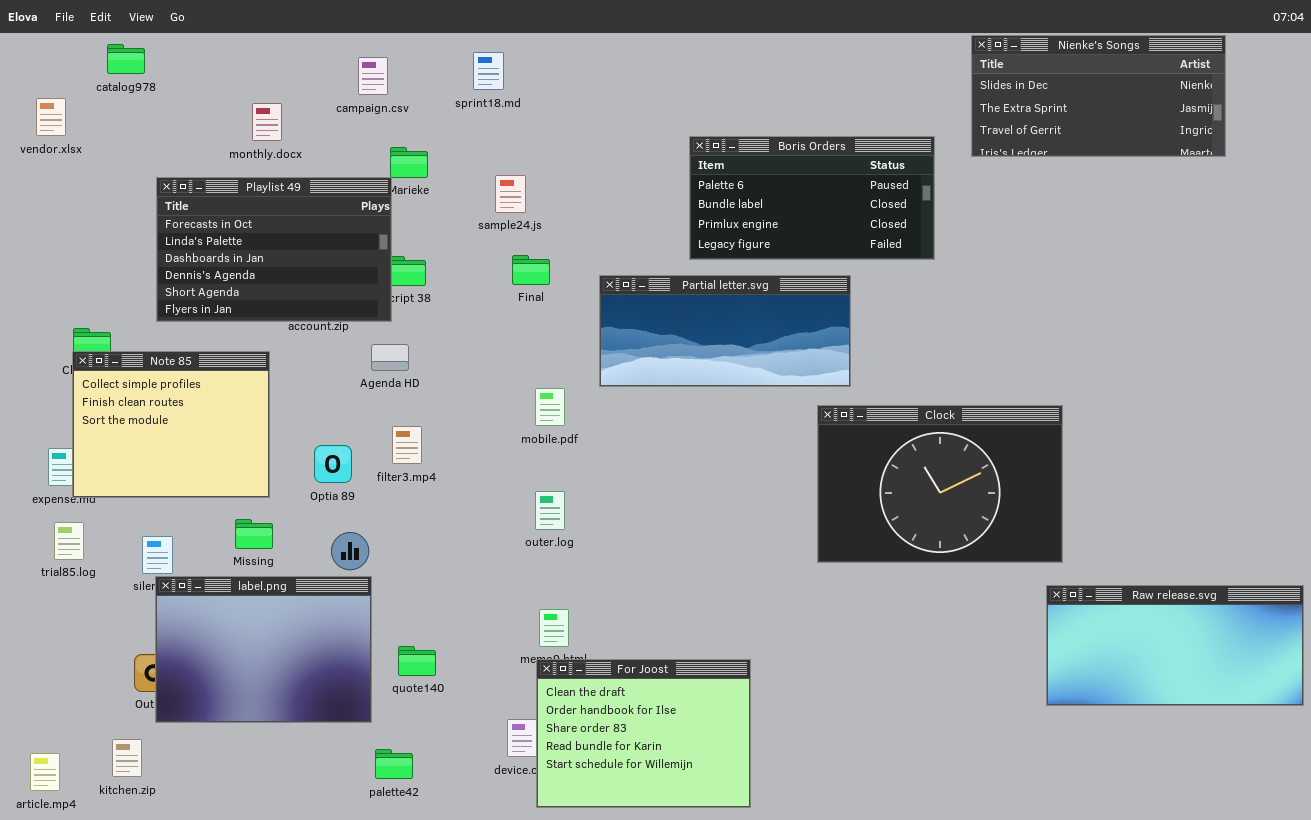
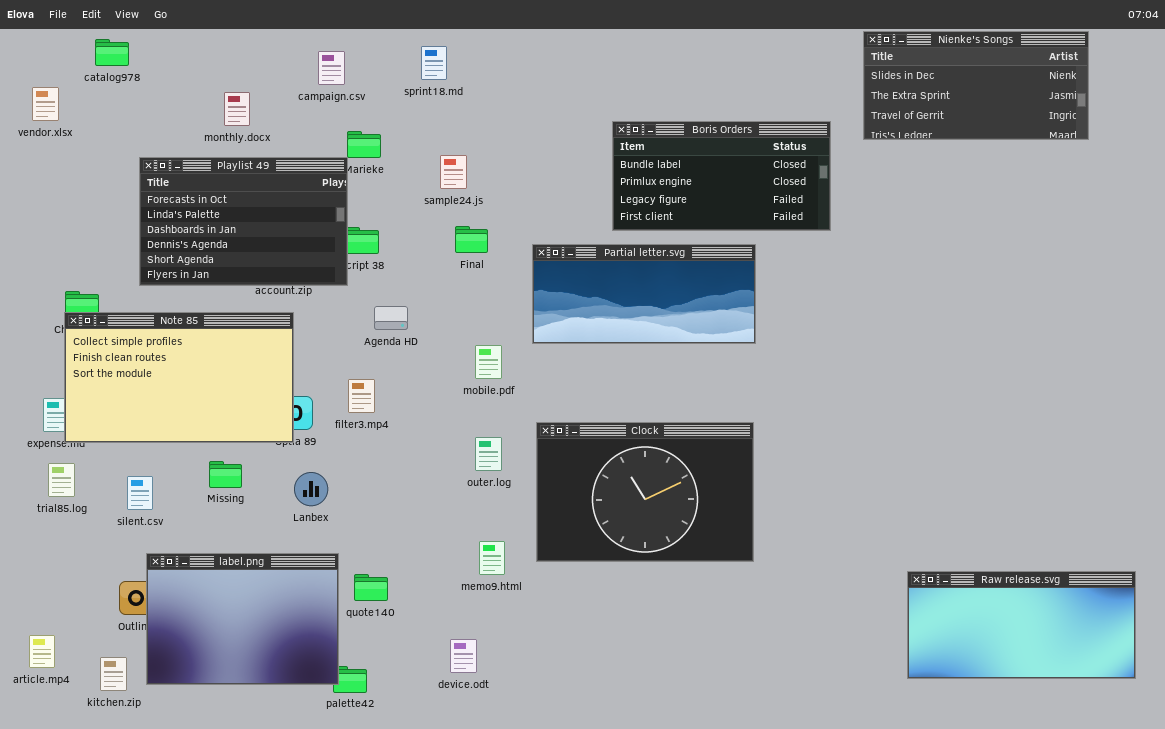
Boris Orders: [689,136,935,260] -> [612,121,831,231], scrolled down 1 row
Agenda HD: [371,344,409,371] -> [374,306,408,330], moved
Note 85: [72,351,270,498] -> [64,312,294,443], resized
Clock: [817,405,1063,563] -> [536,422,754,562], moved
label.png: [155,576,372,723] -> [146,553,339,685], moved
Raw release.svg: [1046,585,1304,706] -> [907,571,1136,679], moved
For Joost: [536,659,751,808] -> none, closed
article.mp4: [30,753,60,791] -> [29,635,55,668], moved

